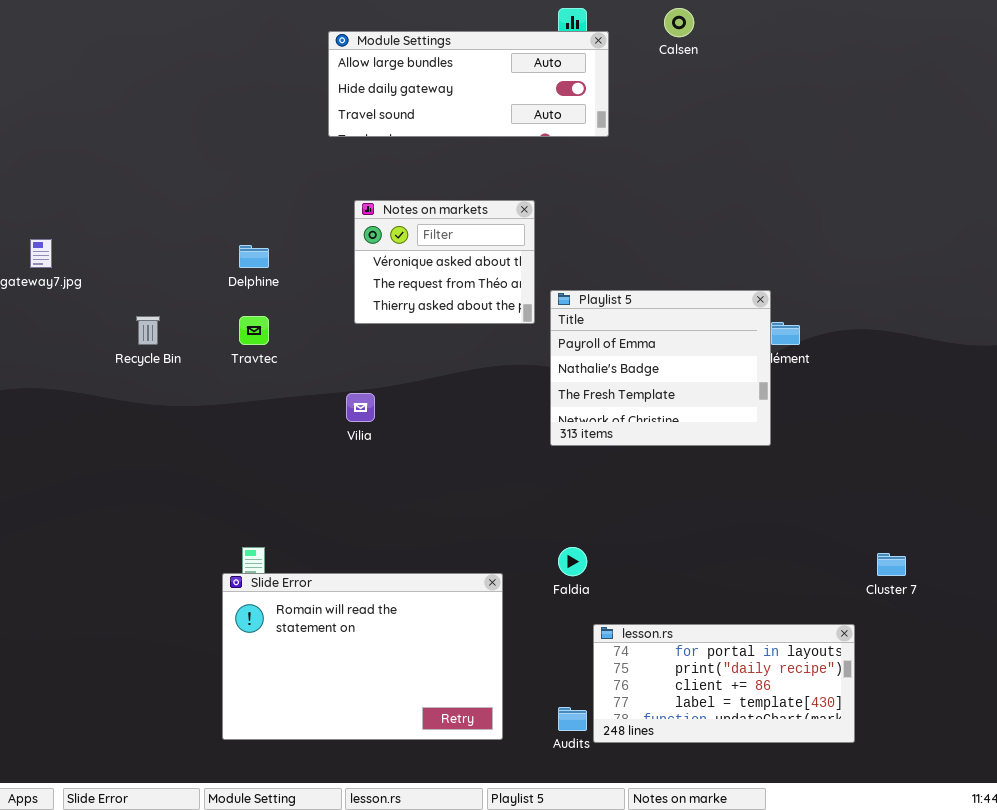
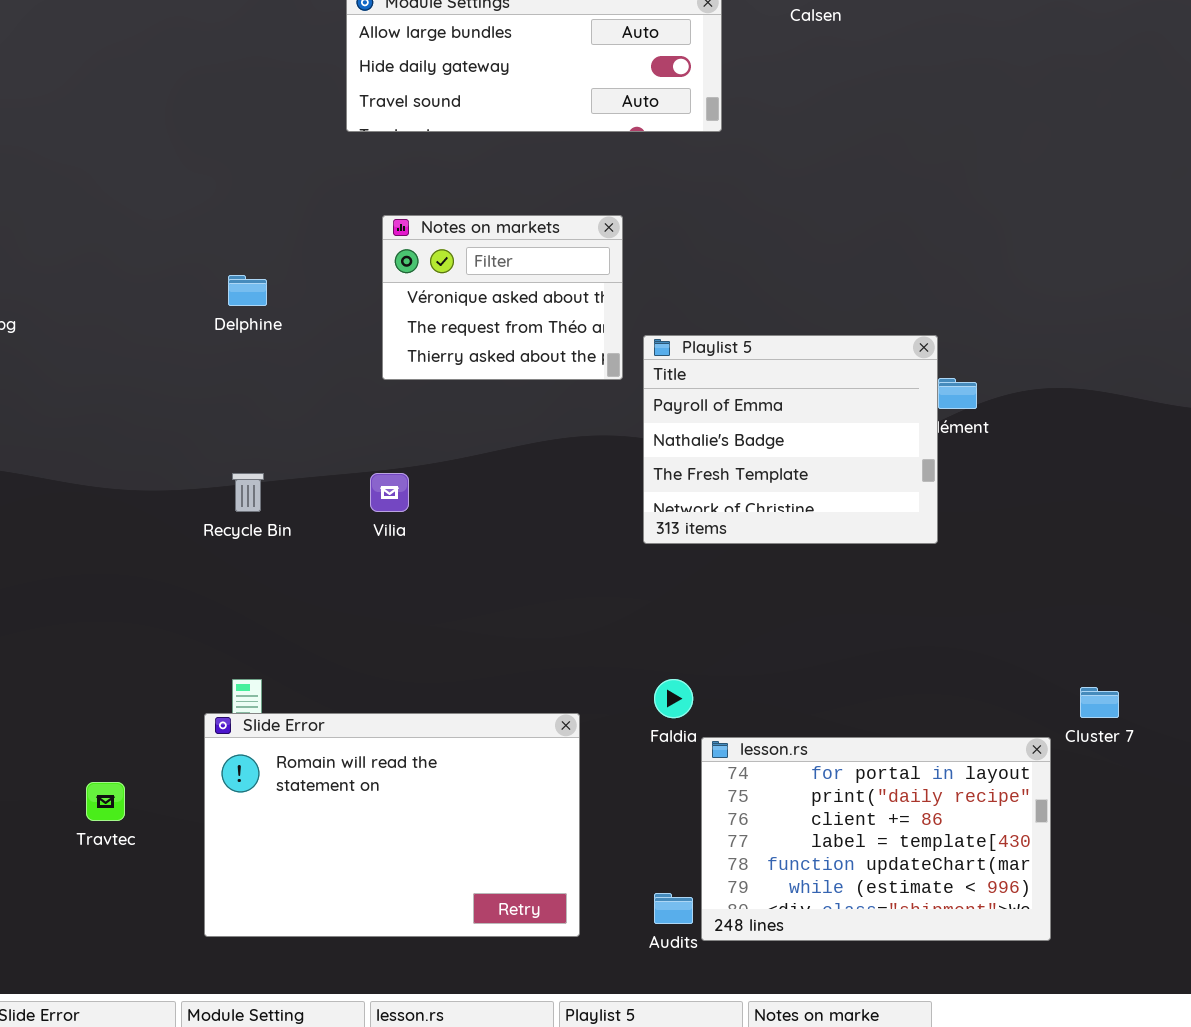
Recycle Bin: [136,316,160,345] -> [232,473,264,512], moved
Travtec: [239,316,269,345] -> [86,782,125,821], moved
lesson.rs: [593,624,855,743] -> [701,737,1051,941], resized

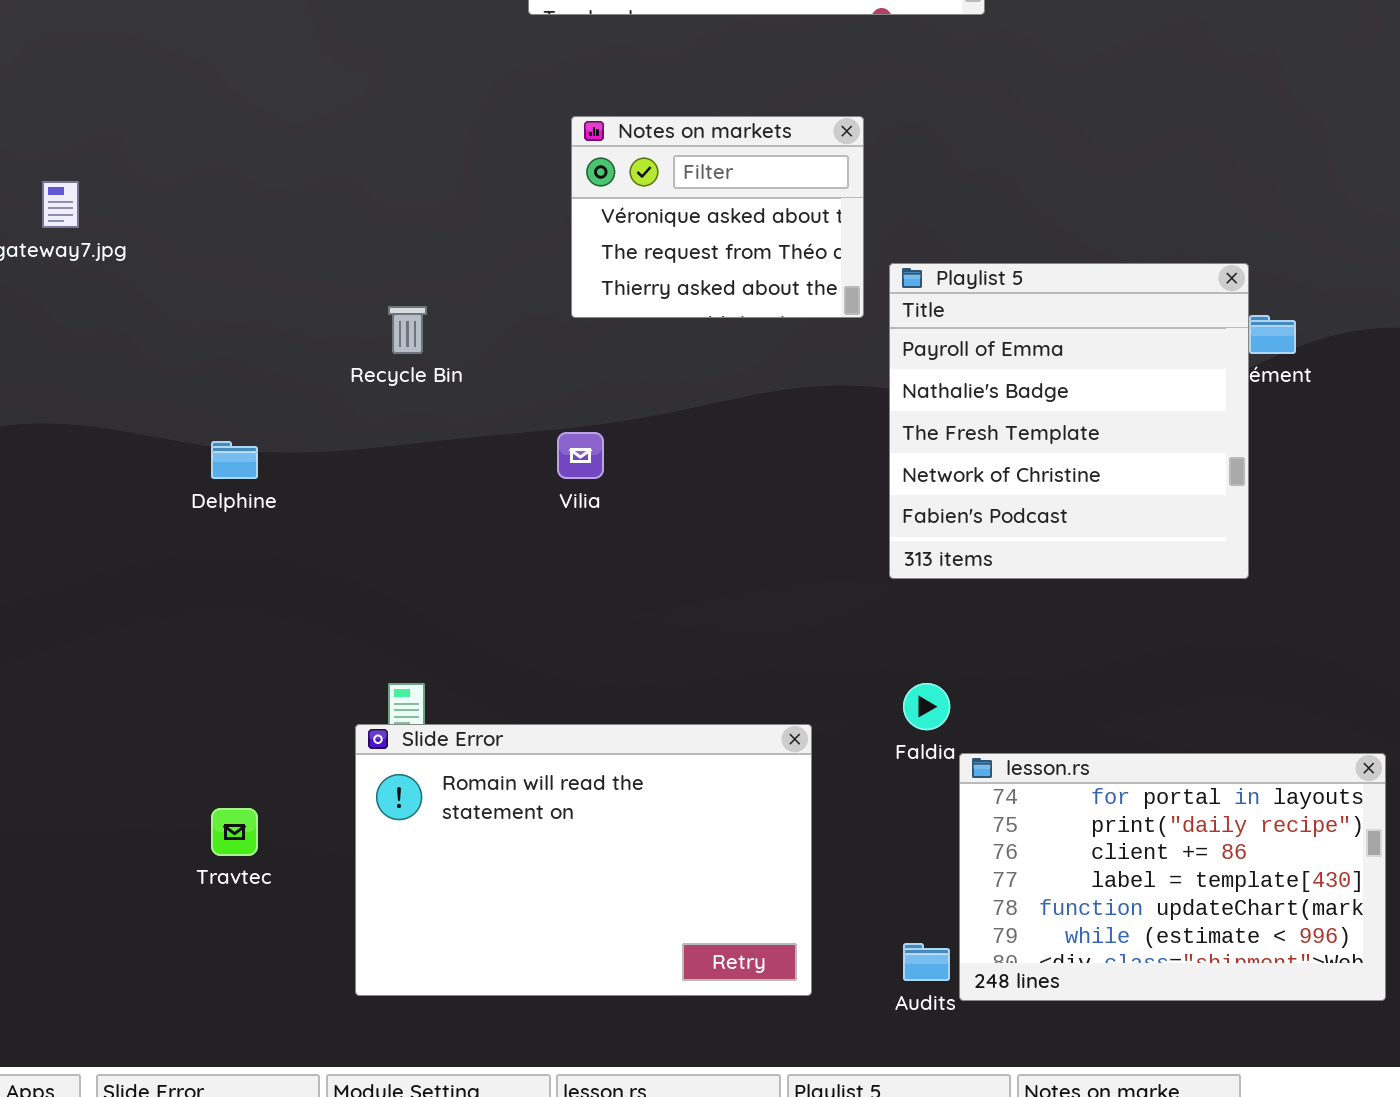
Delphine: [228,275,267,306] -> [211,441,258,479], moved
Playlist 5: [643,335,938,544] -> [889,263,1249,579], resized
Recycle Bin: [232,473,264,512] -> [388,306,427,354], moved

